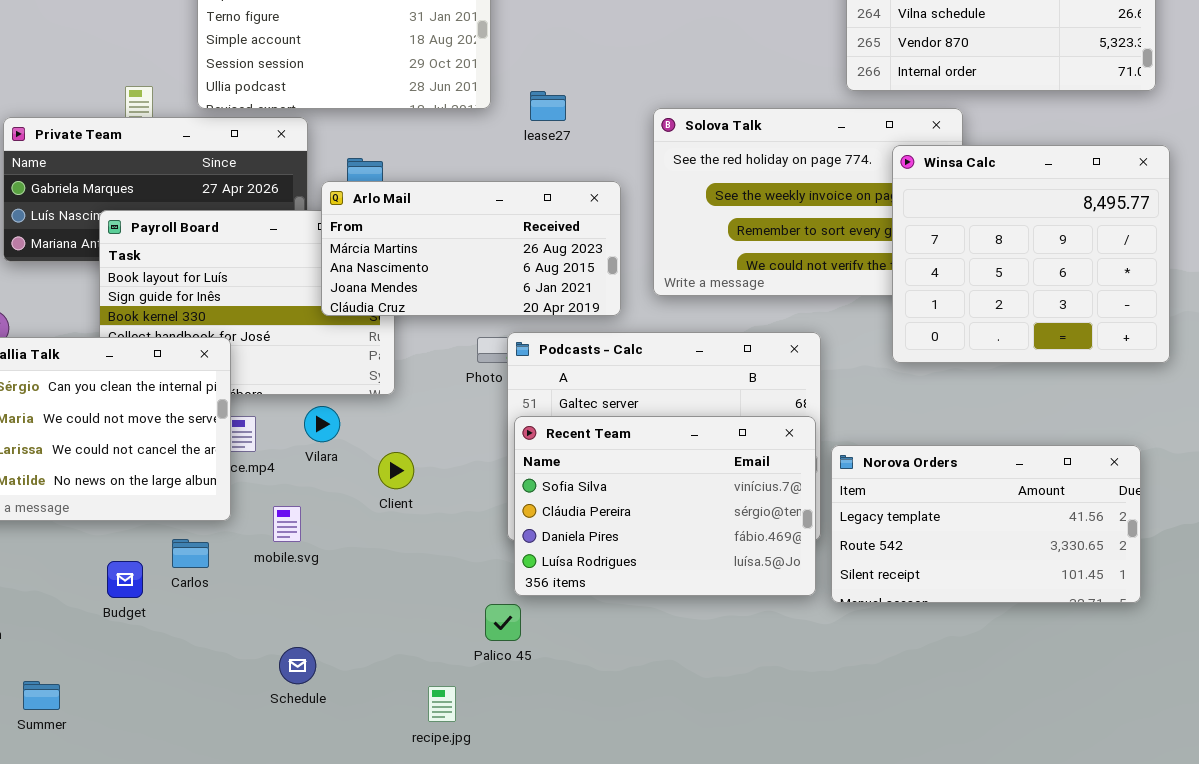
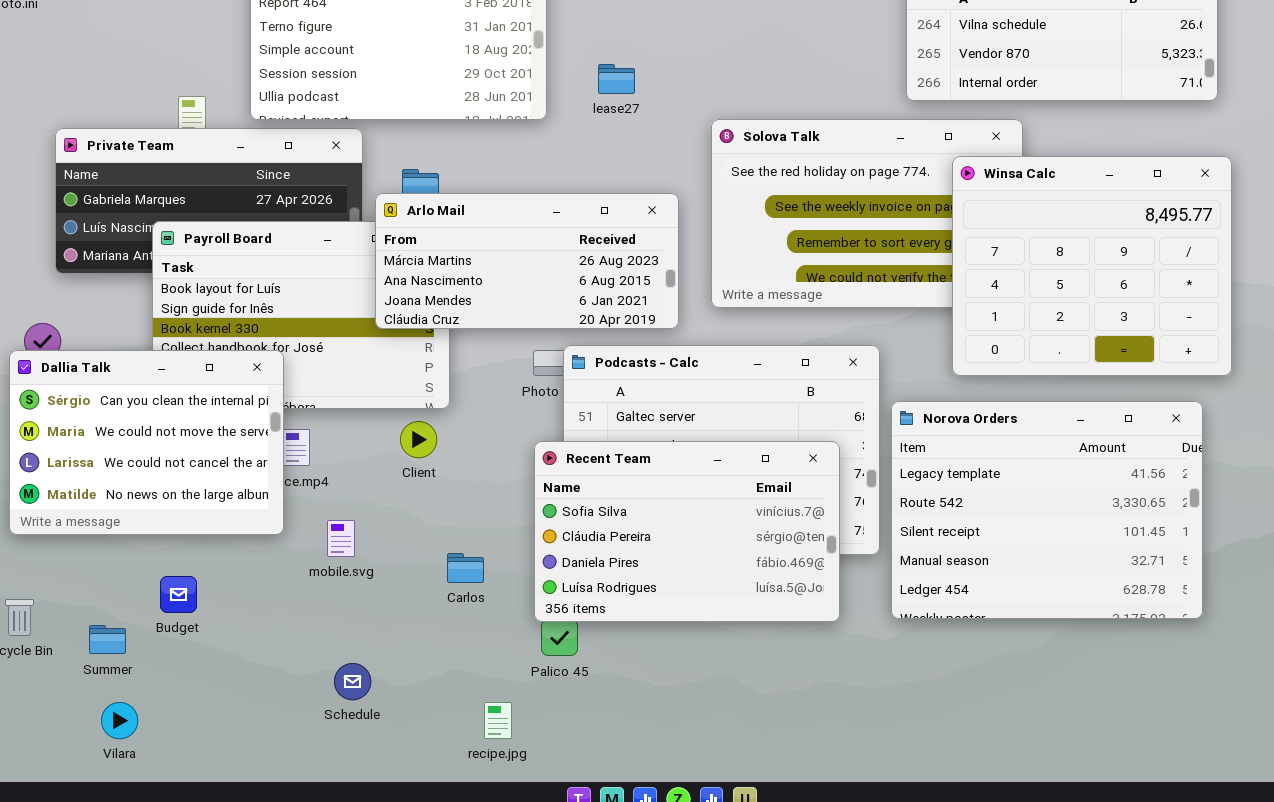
lease27: [530,91,566,121] -> [598,64,635,94], moved
Vilara: [304,406,340,442] -> [101,702,138,739], moved
Recent Team: [514,416,816,596] -> [534,441,840,622], moved
Norova Orders: [831,445,1141,603] -> [891,401,1203,619], resized
Client: [378,452,414,489] -> [400,421,437,458], moved
Carlos: [172,539,209,568] -> [447,553,484,583], moved
Summer: [23,681,60,710] -> [89,625,126,654], moved

